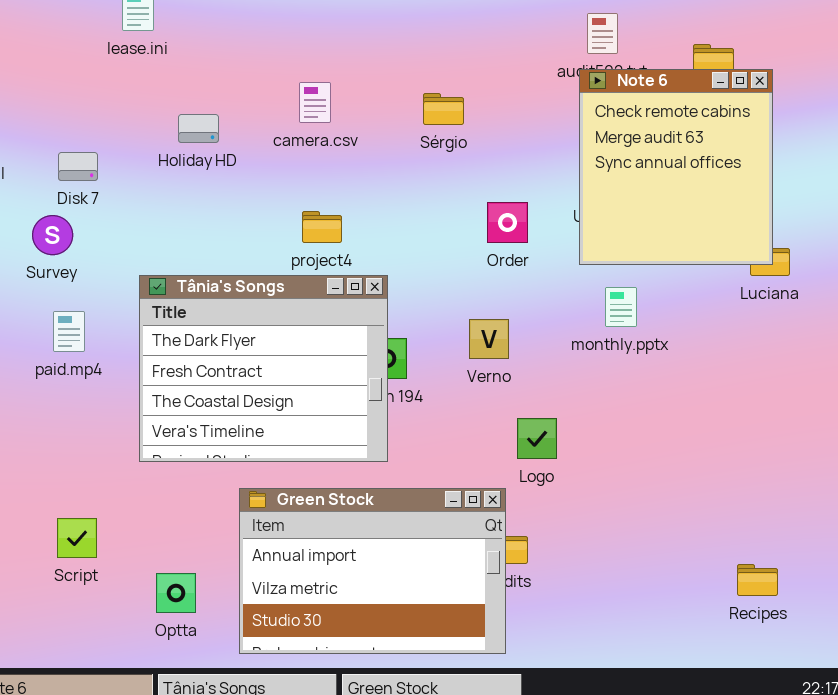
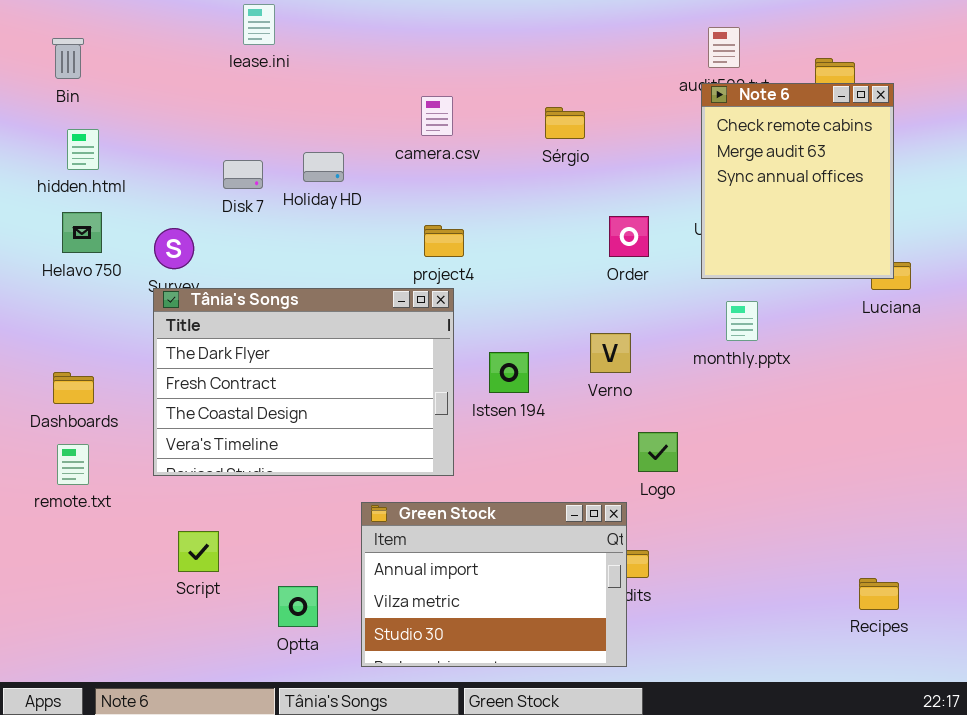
Holiday HD: [178,114,219,143] -> [303,152,344,182], moved
Disk 7: [58,152,98,181] -> [223,160,263,189], moved
Tânia's Songs: [139,275,388,462] -> [153,288,454,476], moved, resized

